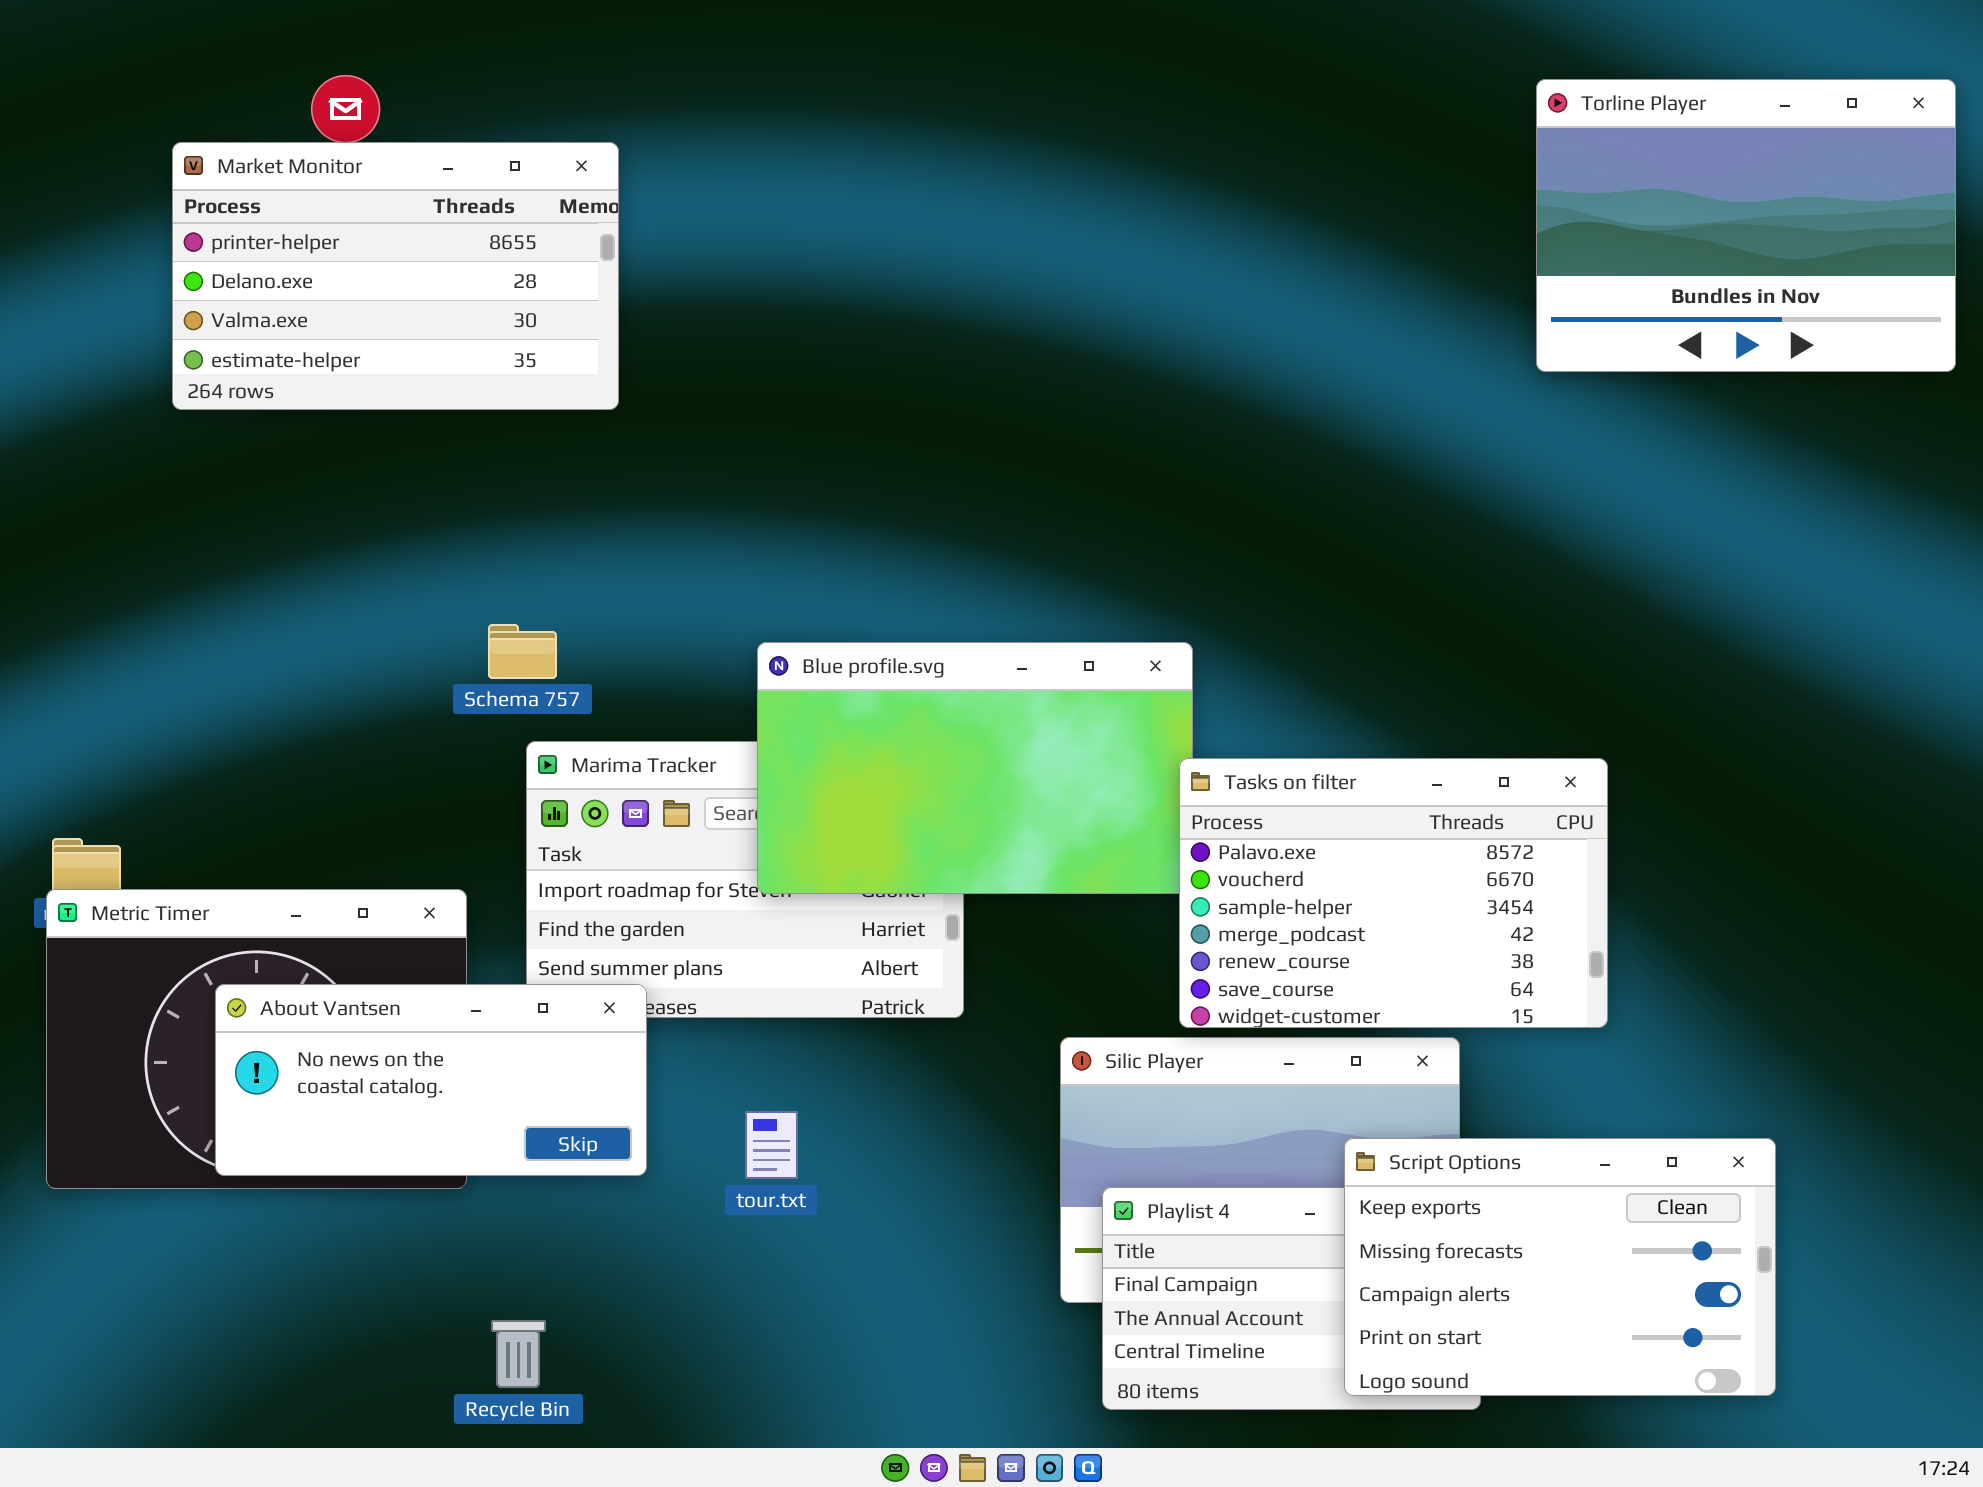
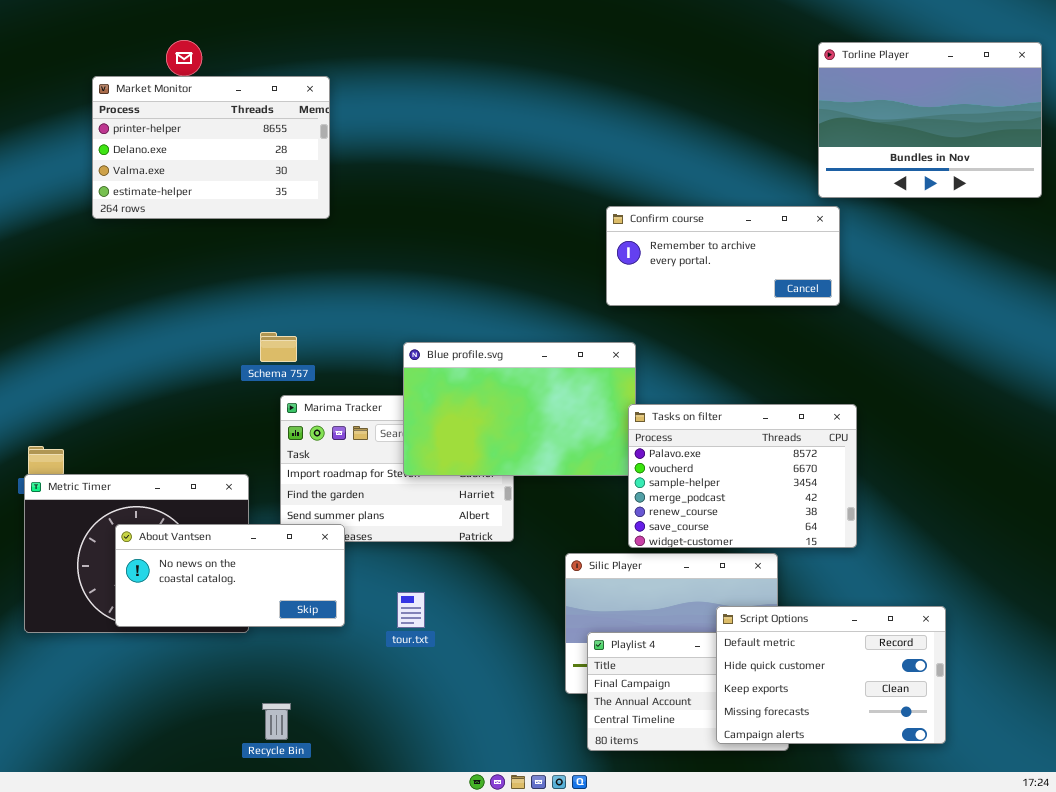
Confirm course: none -> [606,206,840,306], opened
Script Options: [1344,1138,1776,1396] -> [716,606,946,744], scrolled up 2 rows

